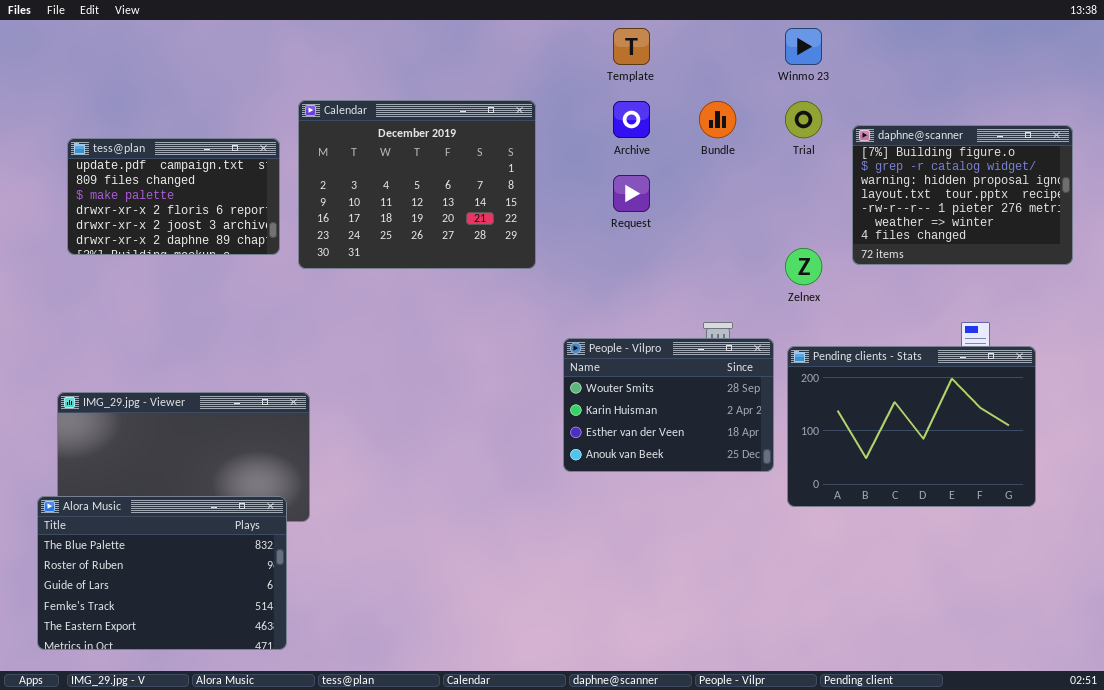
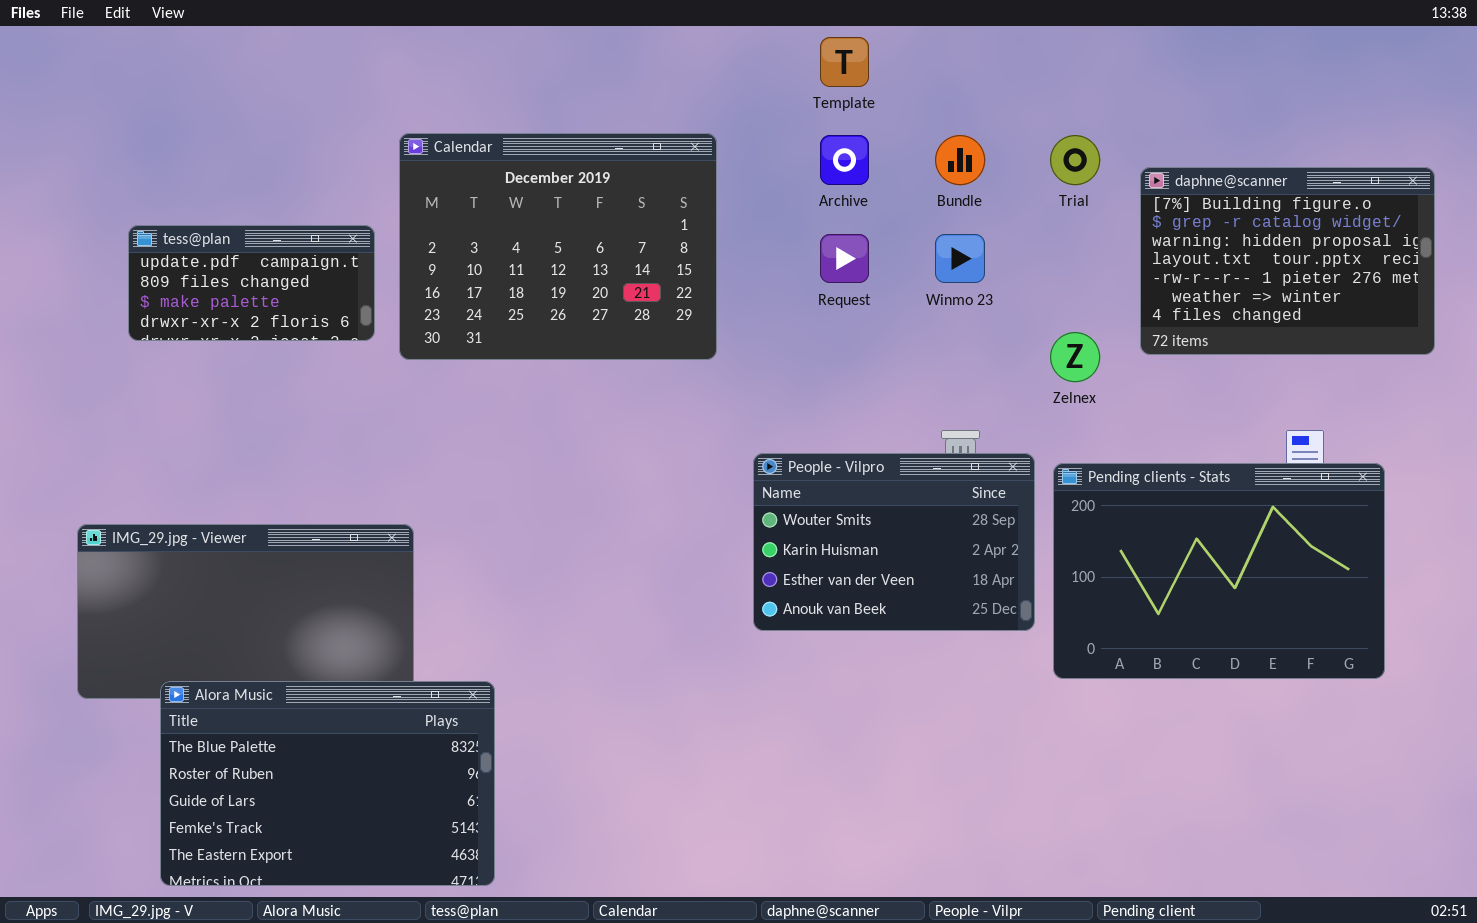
Winmo 23: [785,28,822,65] -> [935,234,985,283], moved
tess@plan: [67,138,280,255] -> [128,225,375,341], resized
Alora Music: [37,496,287,650] -> [160,681,495,886], moved

